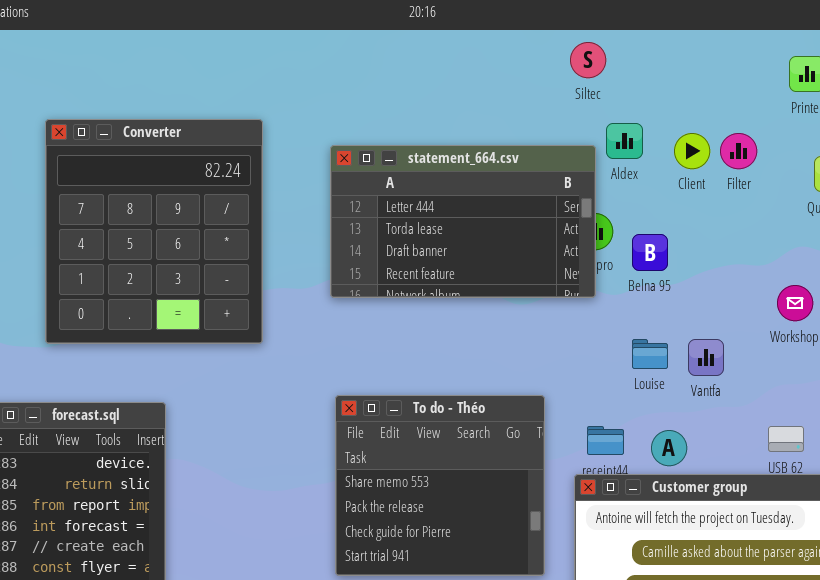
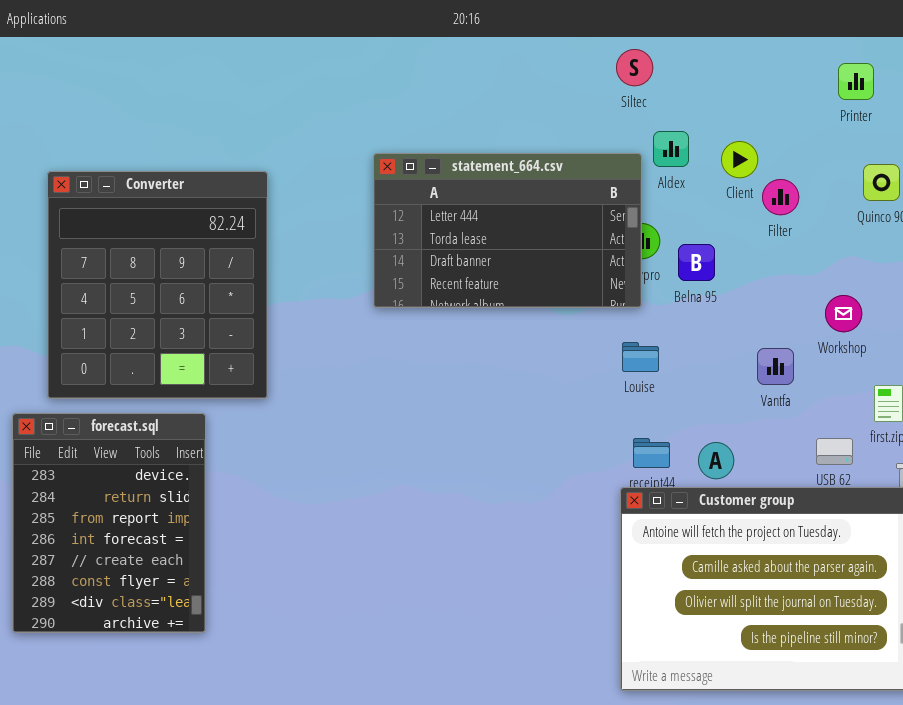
Converter: [45,119,263,344] -> [47,171,268,399], moved
Filter: [720,133,757,169] -> [762,179,799,215], moved
Louise: [632,339,668,369] -> [622,342,659,372], moved
Vantfa: [688,339,724,376] -> [757,348,794,385], moved
To do - Théo: [335,395,545,576] -> none, closed

